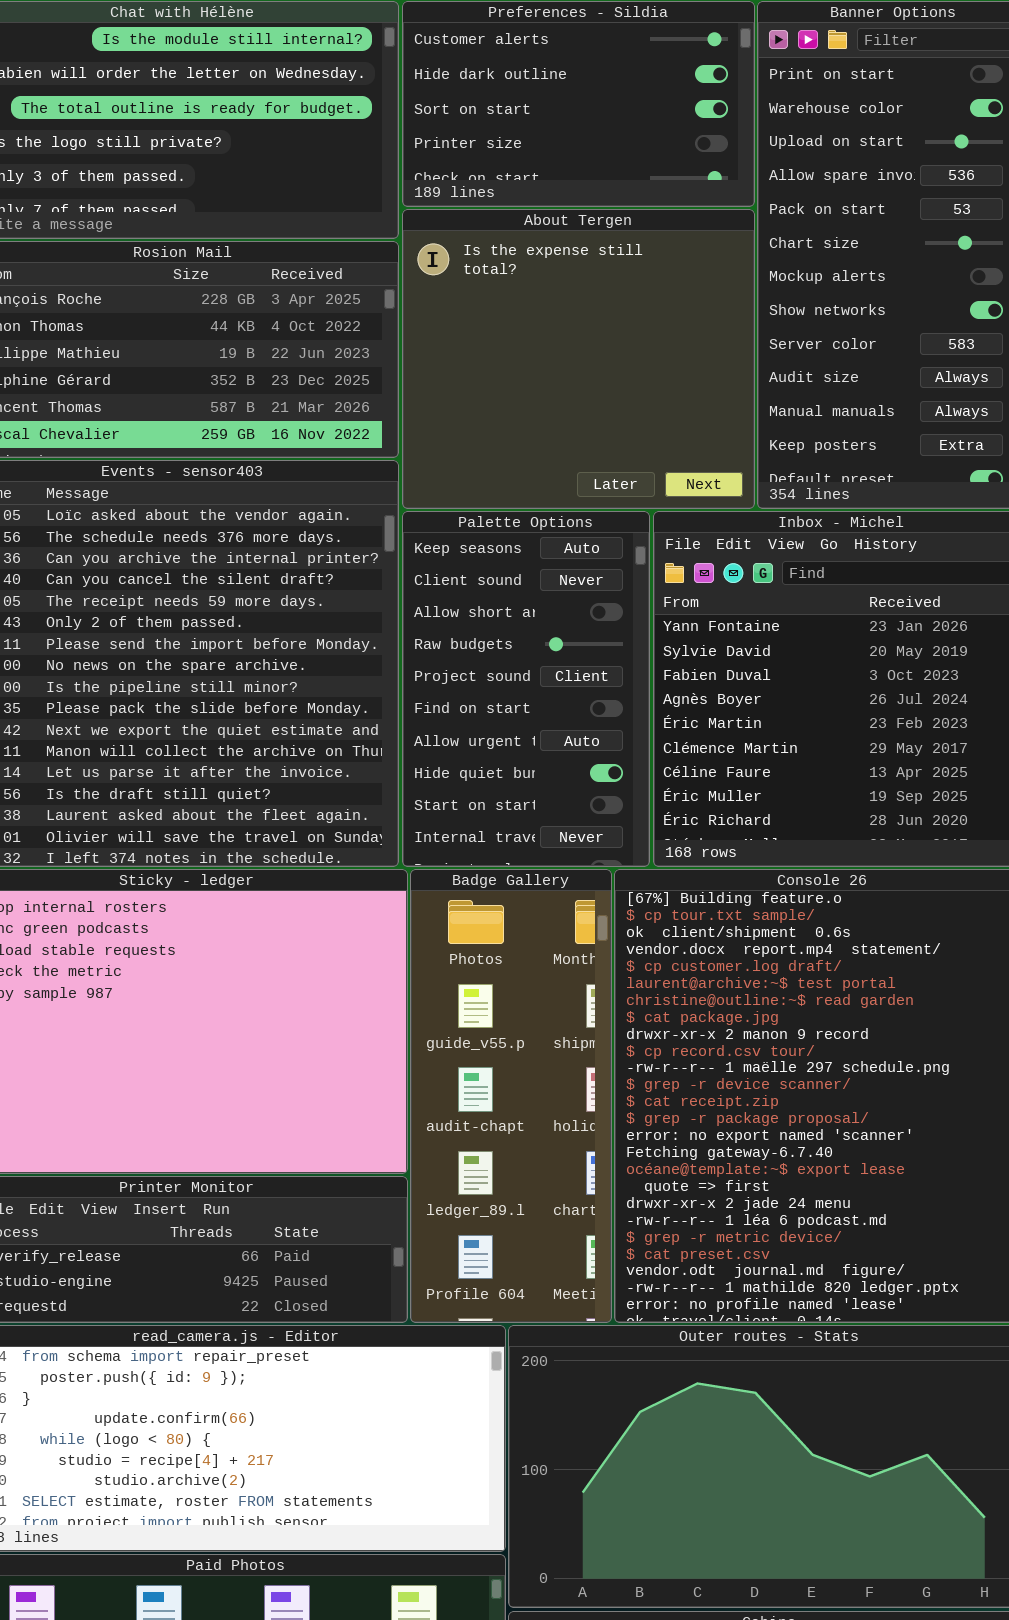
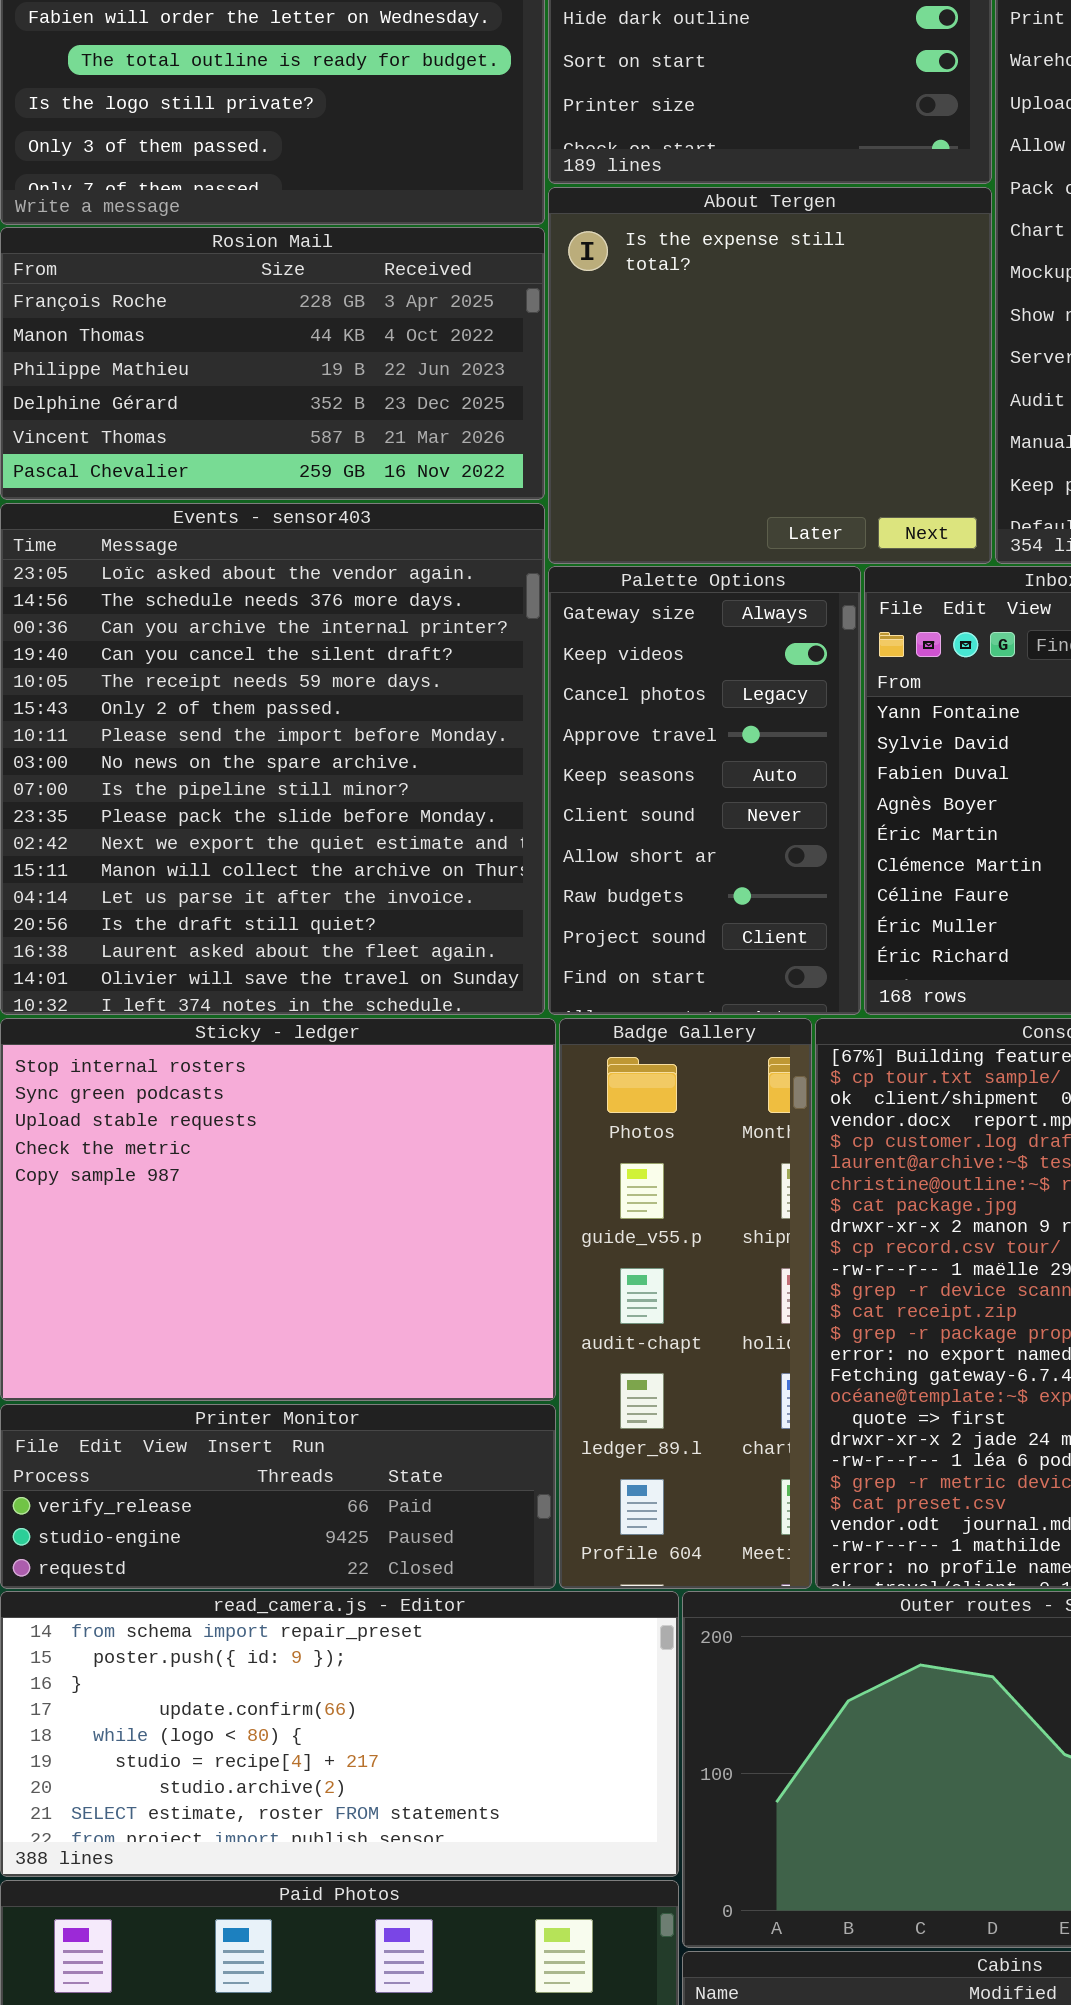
Palette Options: [402,511,650,867] -> [548,566,861,1015], scrolled up 4 rows

